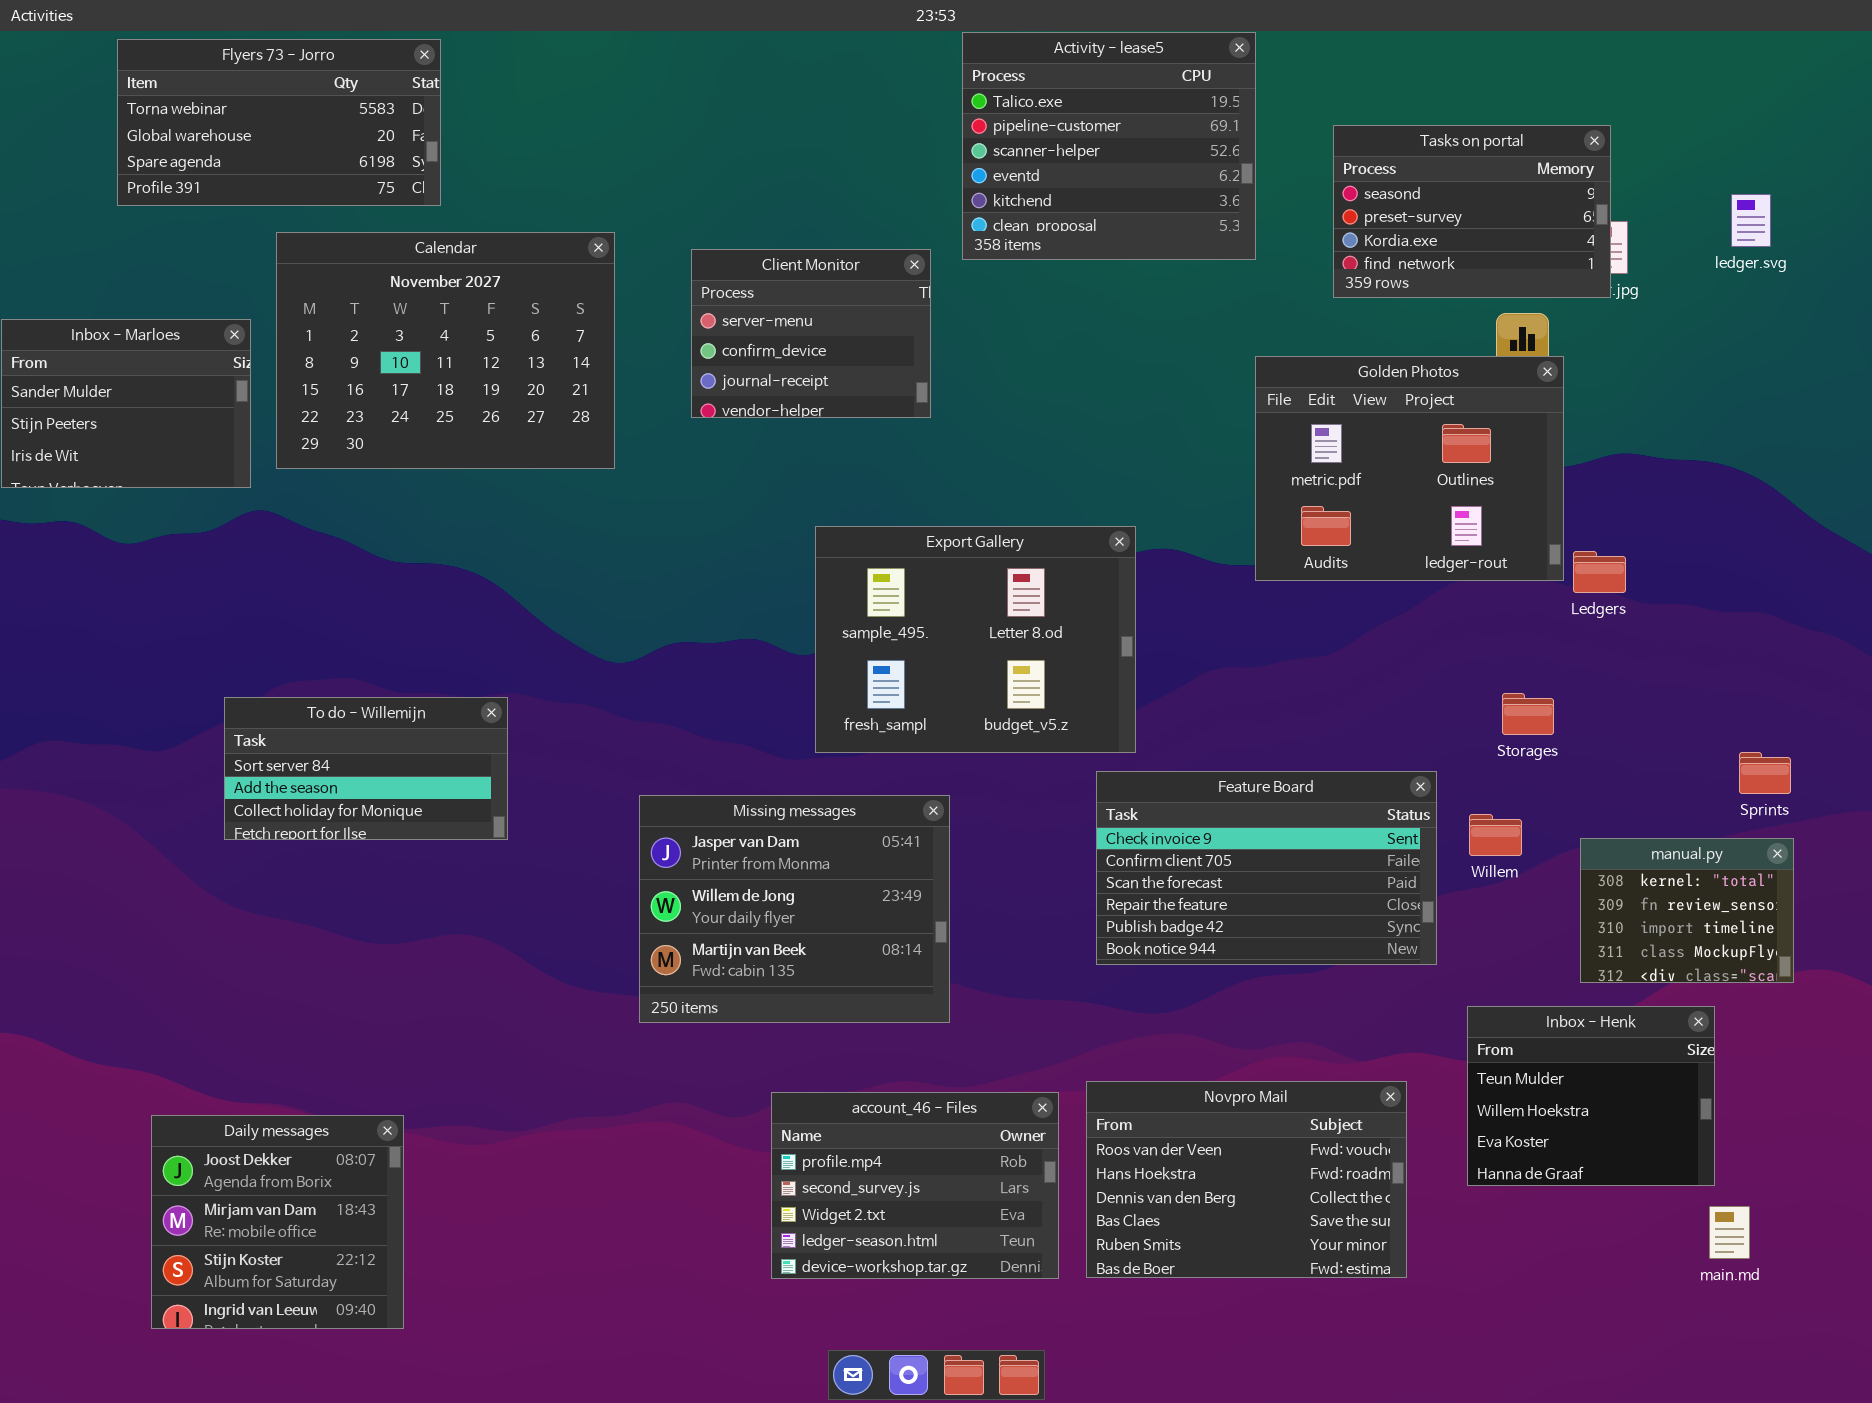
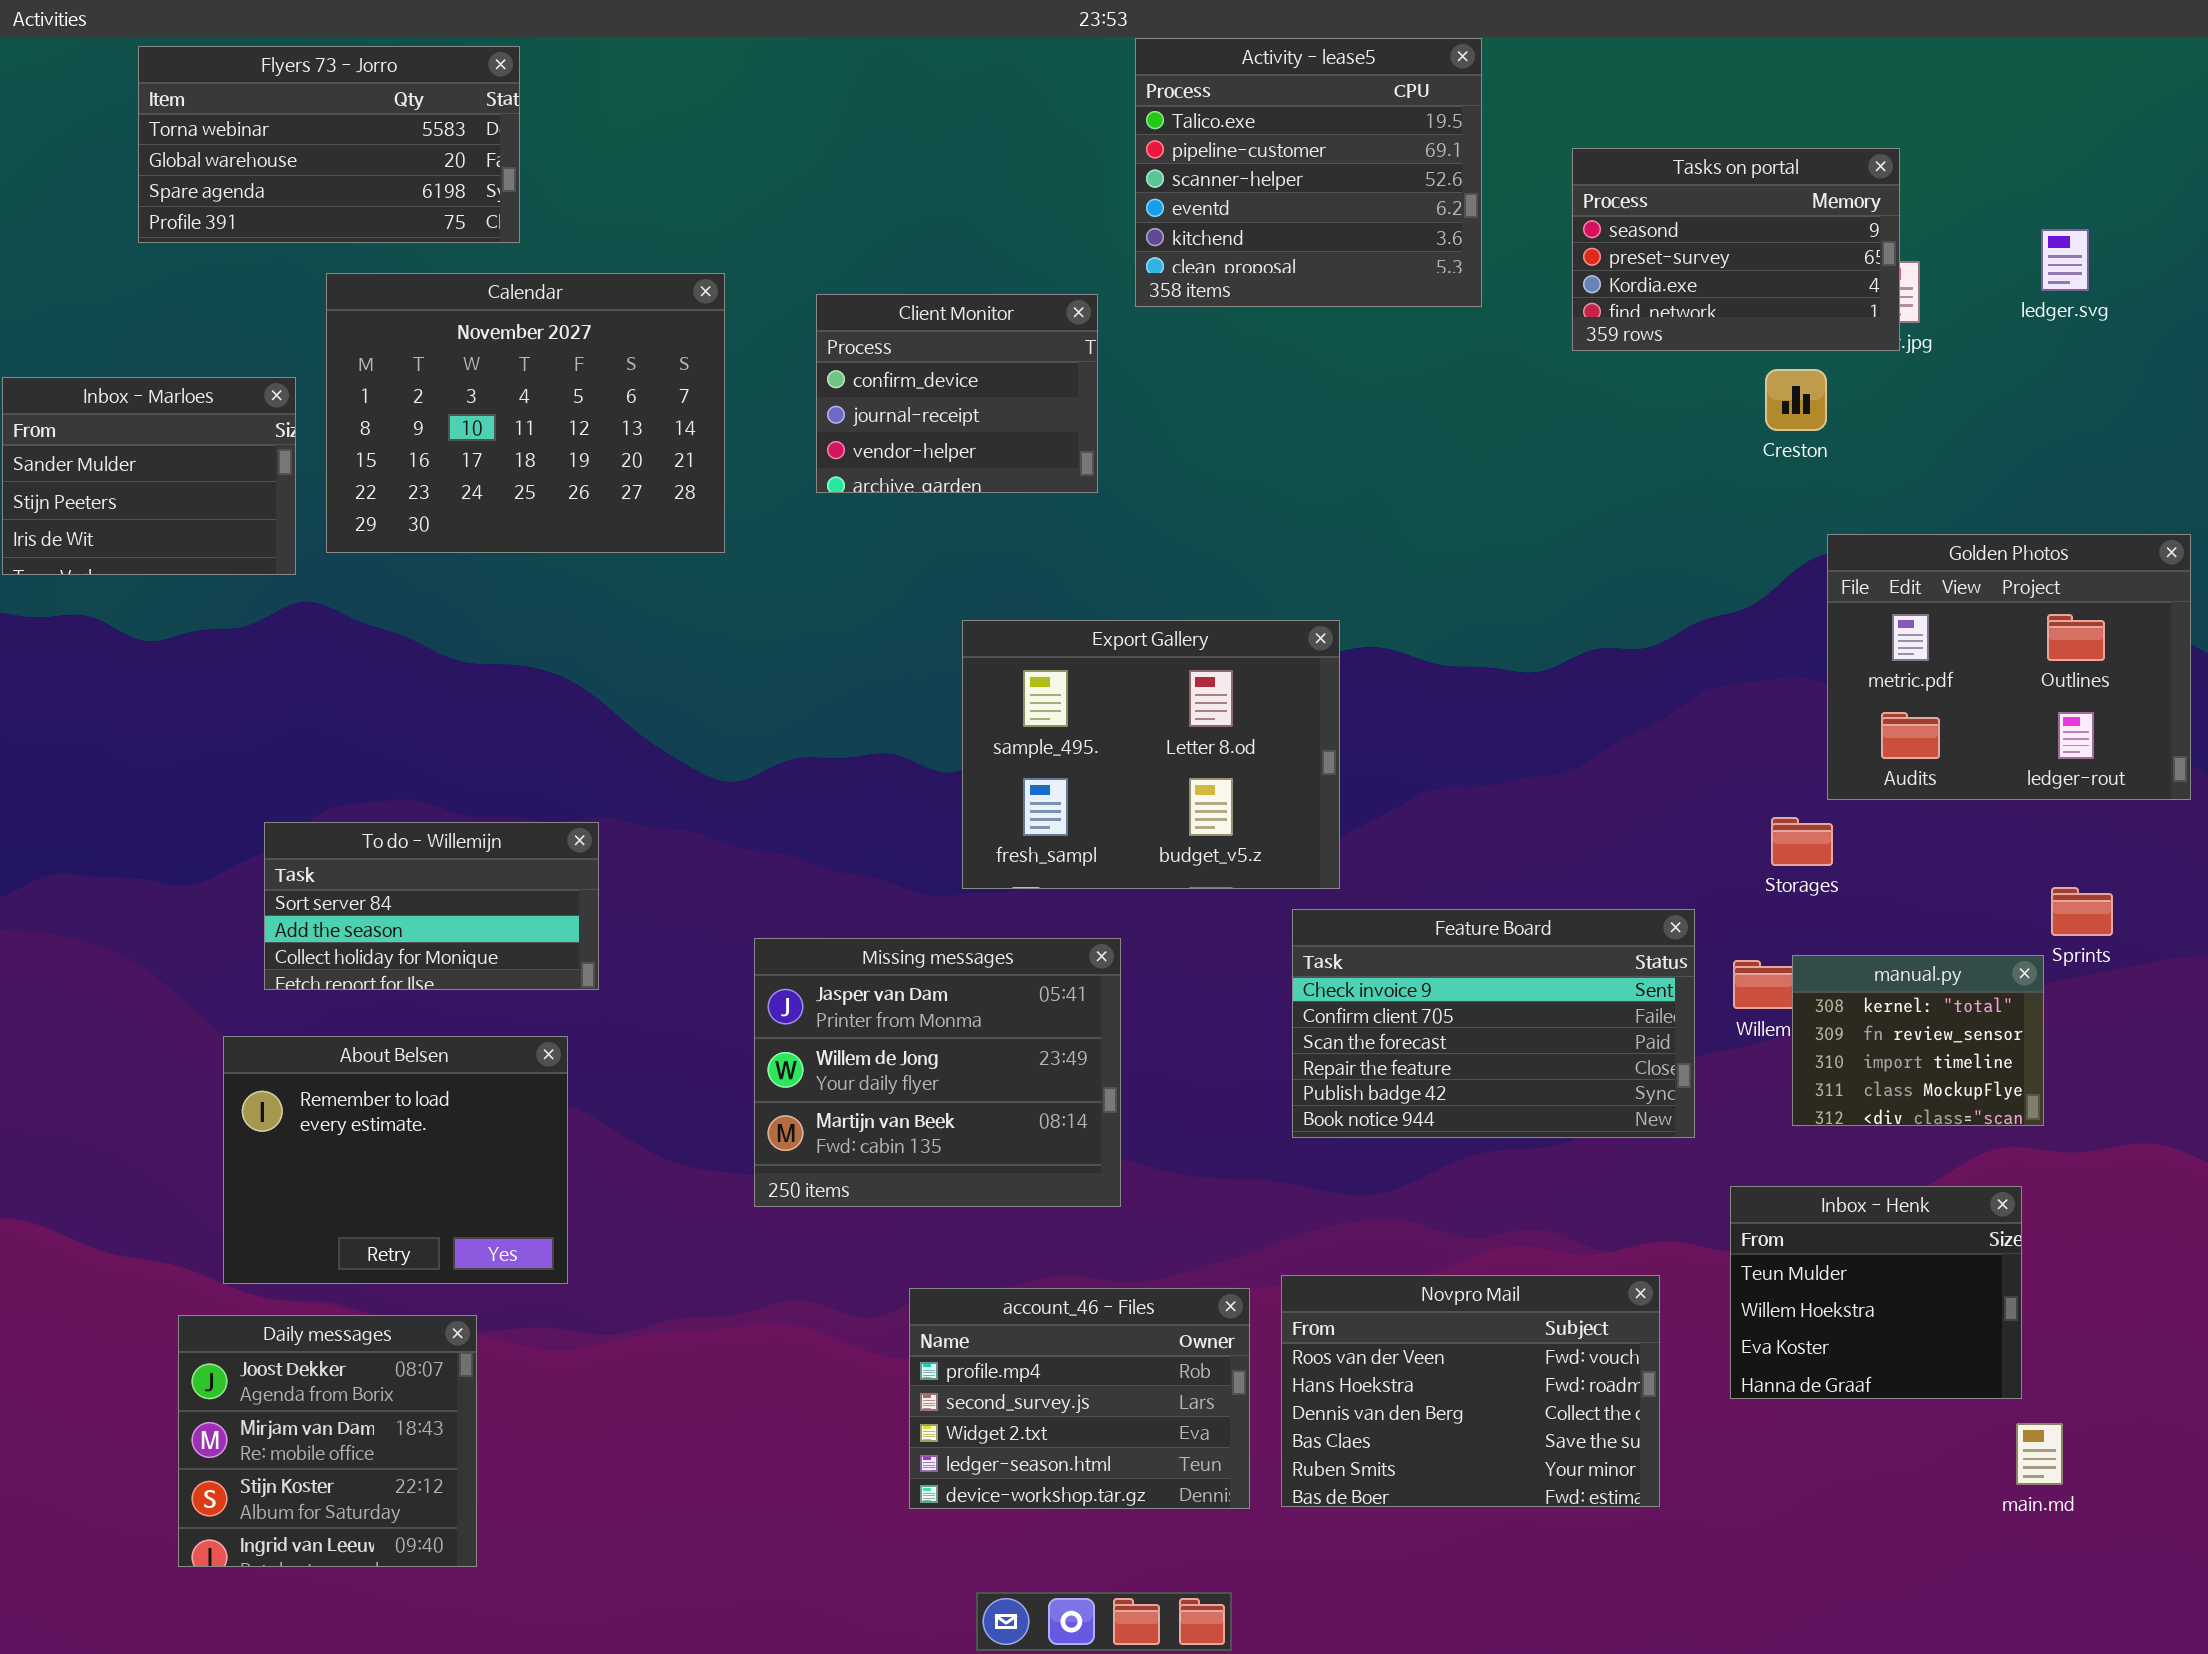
Client Monitor: [691,249,931,418] -> [816,294,1098,493], scrolled down 1 row
Golden Photos: [1255,356,1564,581] -> [1827,534,2191,800], moved
manual.py: [1580,838,1794,983] -> [1792,955,2044,1126], moved
About Belsen: none -> [223,1036,568,1284], opened

